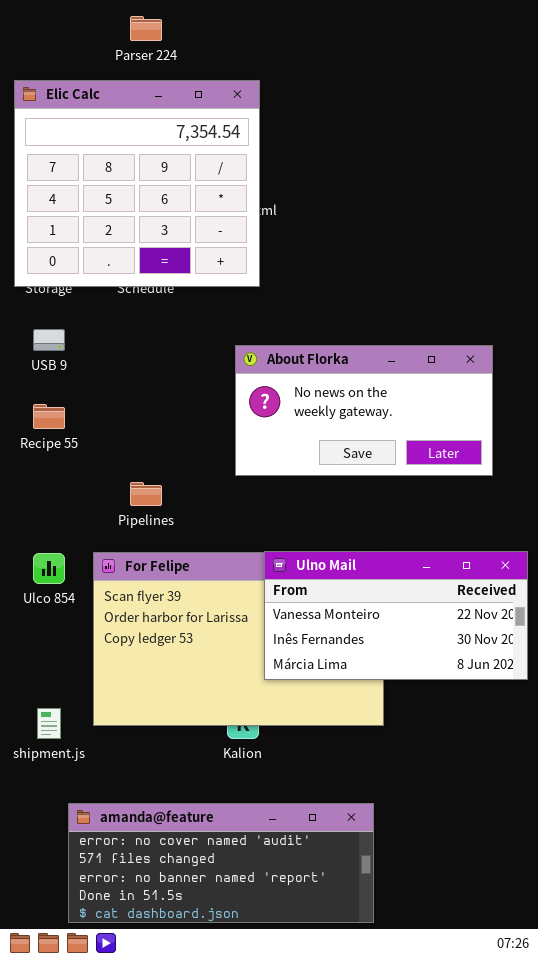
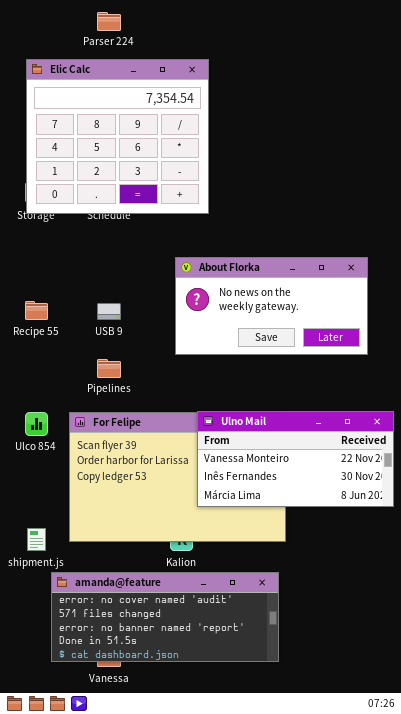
Elic Calc: [14,80,260,287] -> [26,59,209,214], moved
USB 9: [33,329,65,351] -> [97,303,121,320], moved
amanda@feature: [68,803,374,923] -> [51,572,279,662], moved

